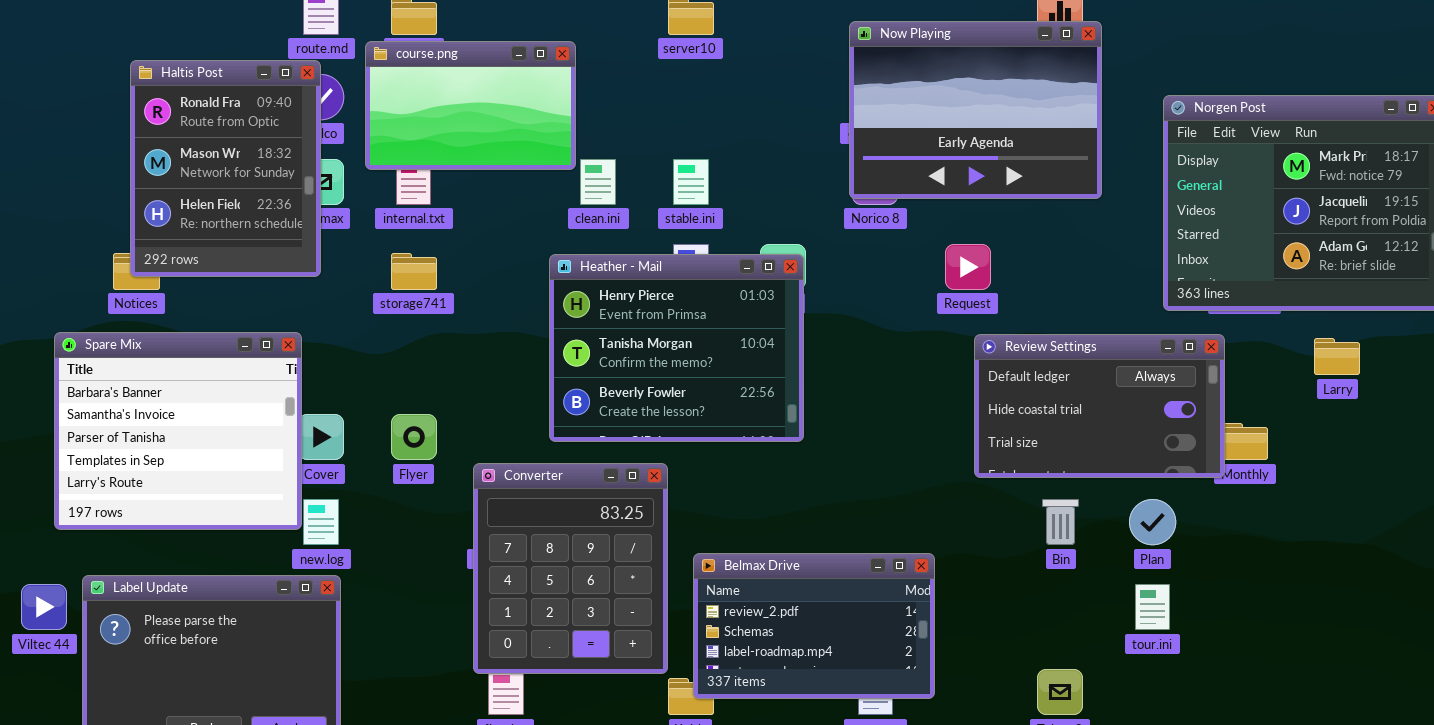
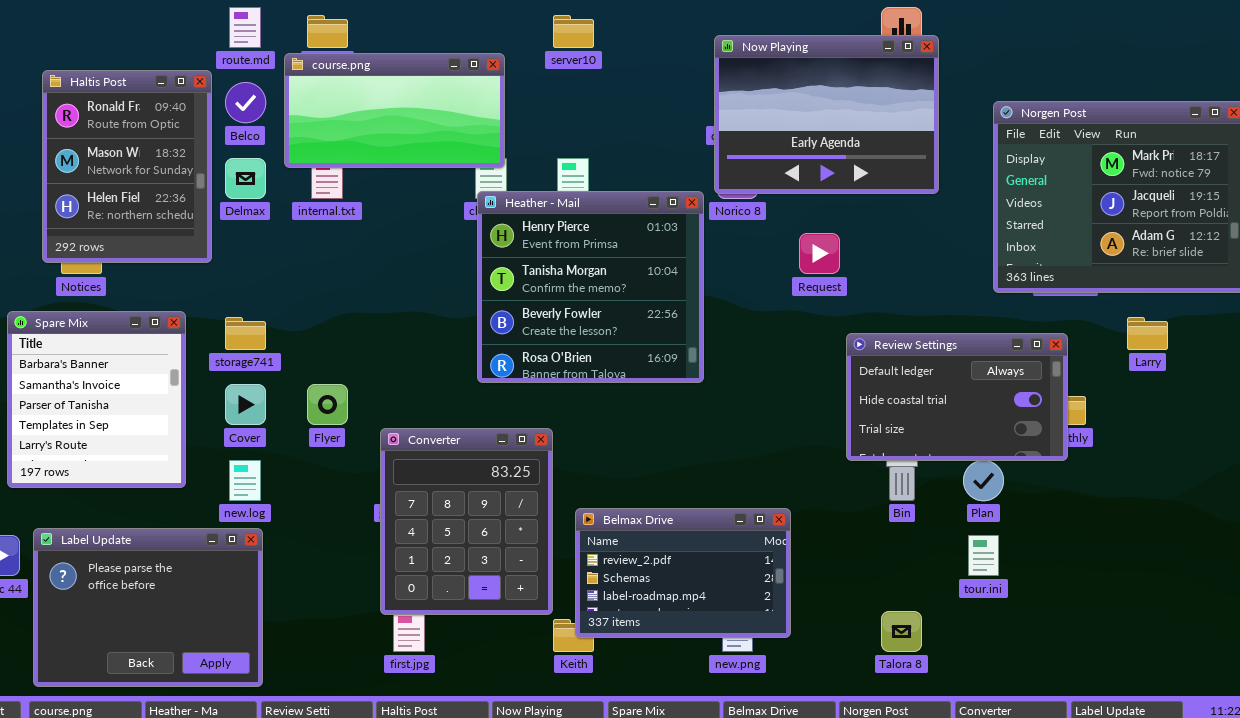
course.png: [365,41,576,170] -> [284,53,505,168], resized
Haltis Post: [130,60,321,277] -> [42,70,212,263], moved
storage741: [391,253,437,290] -> [225,317,266,350], moved
Heather - Mail: [549,254,804,442] -> [477,191,704,383], moved, resized
Spare Mix: [54,332,302,530] -> [7,311,186,488], resized
Review Settings: [974,334,1225,478] -> [846,333,1068,461], moved

